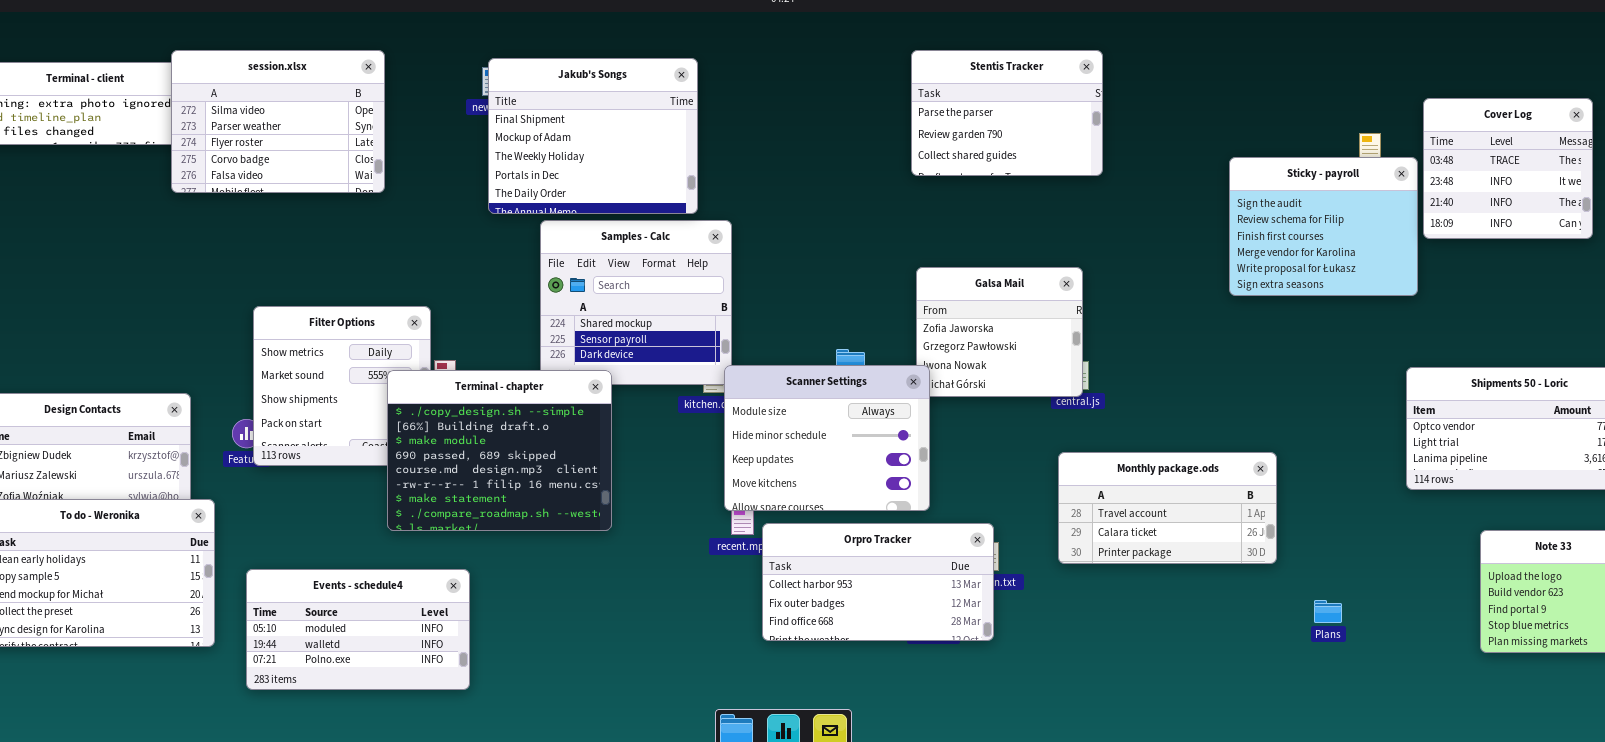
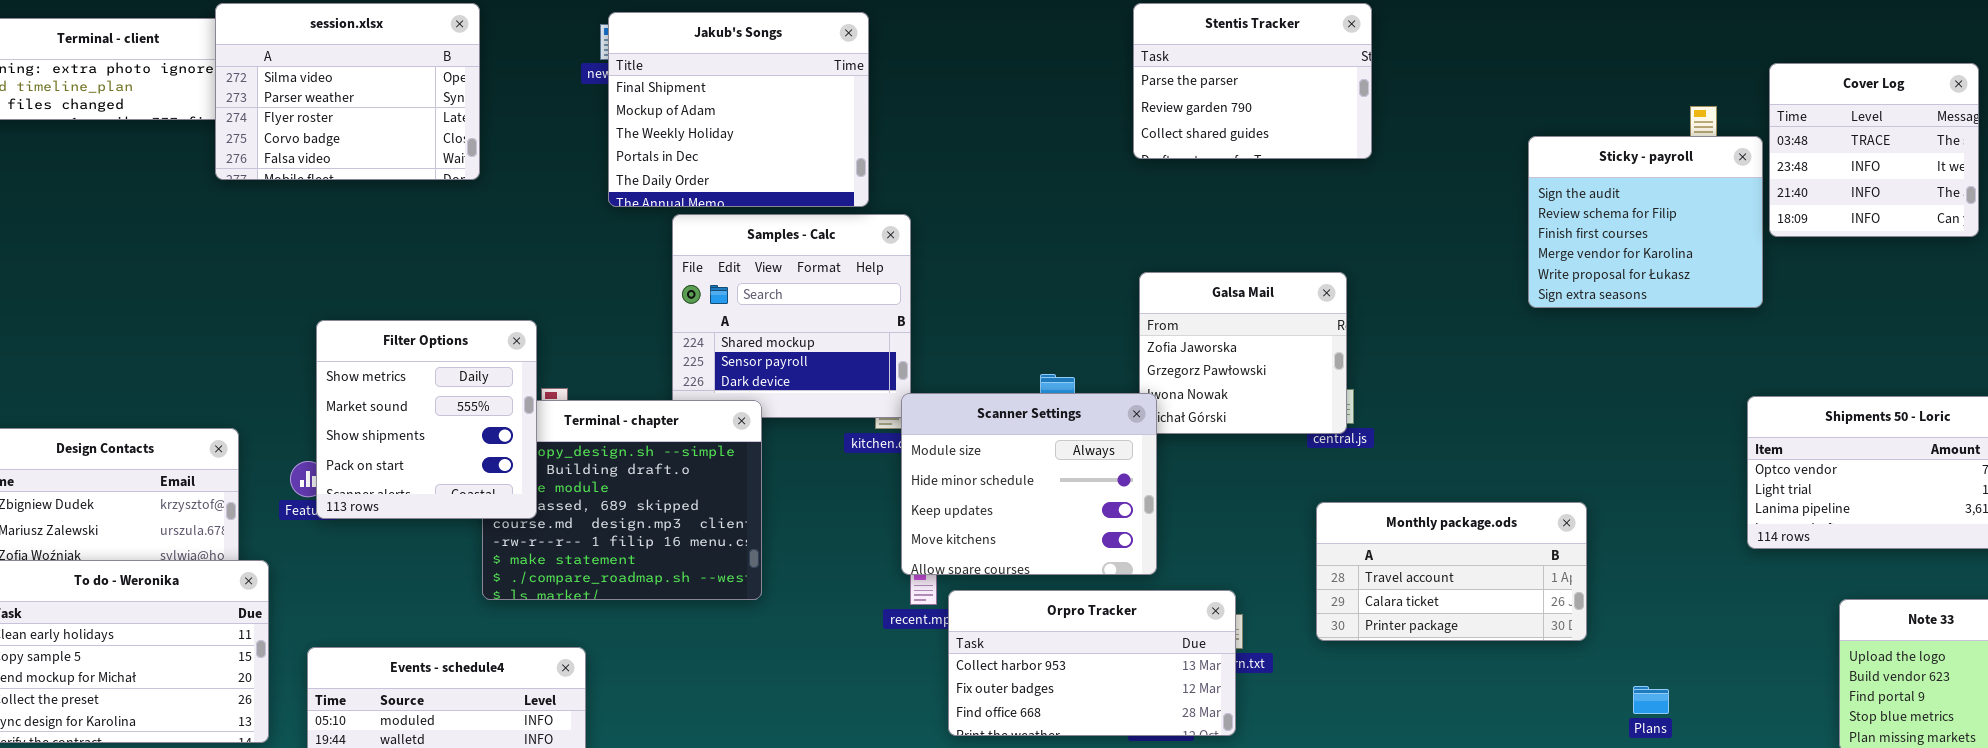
Filter Options: [253,306,431,466] -> [316,320,537,519], raised

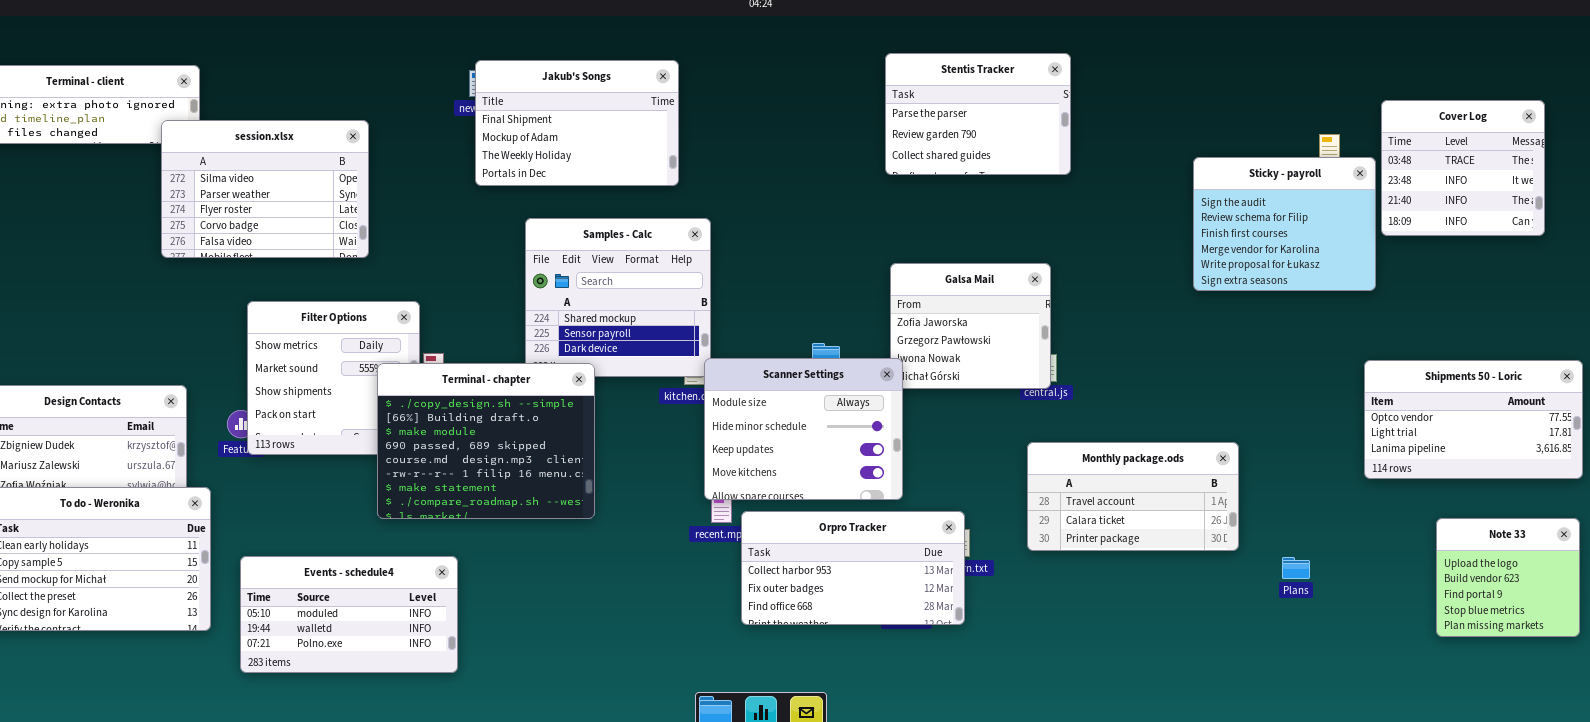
session.xlsx: [215,3,480,180] -> [161,120,369,258], moved
Jakub's Songs: [608,12,869,207] -> [475,60,679,186], resized
Terminal - chapter: [482,400,762,600] -> [377,363,595,519], raised
Plans: [1633,686,1669,714] -> [1282,557,1310,579], moved

